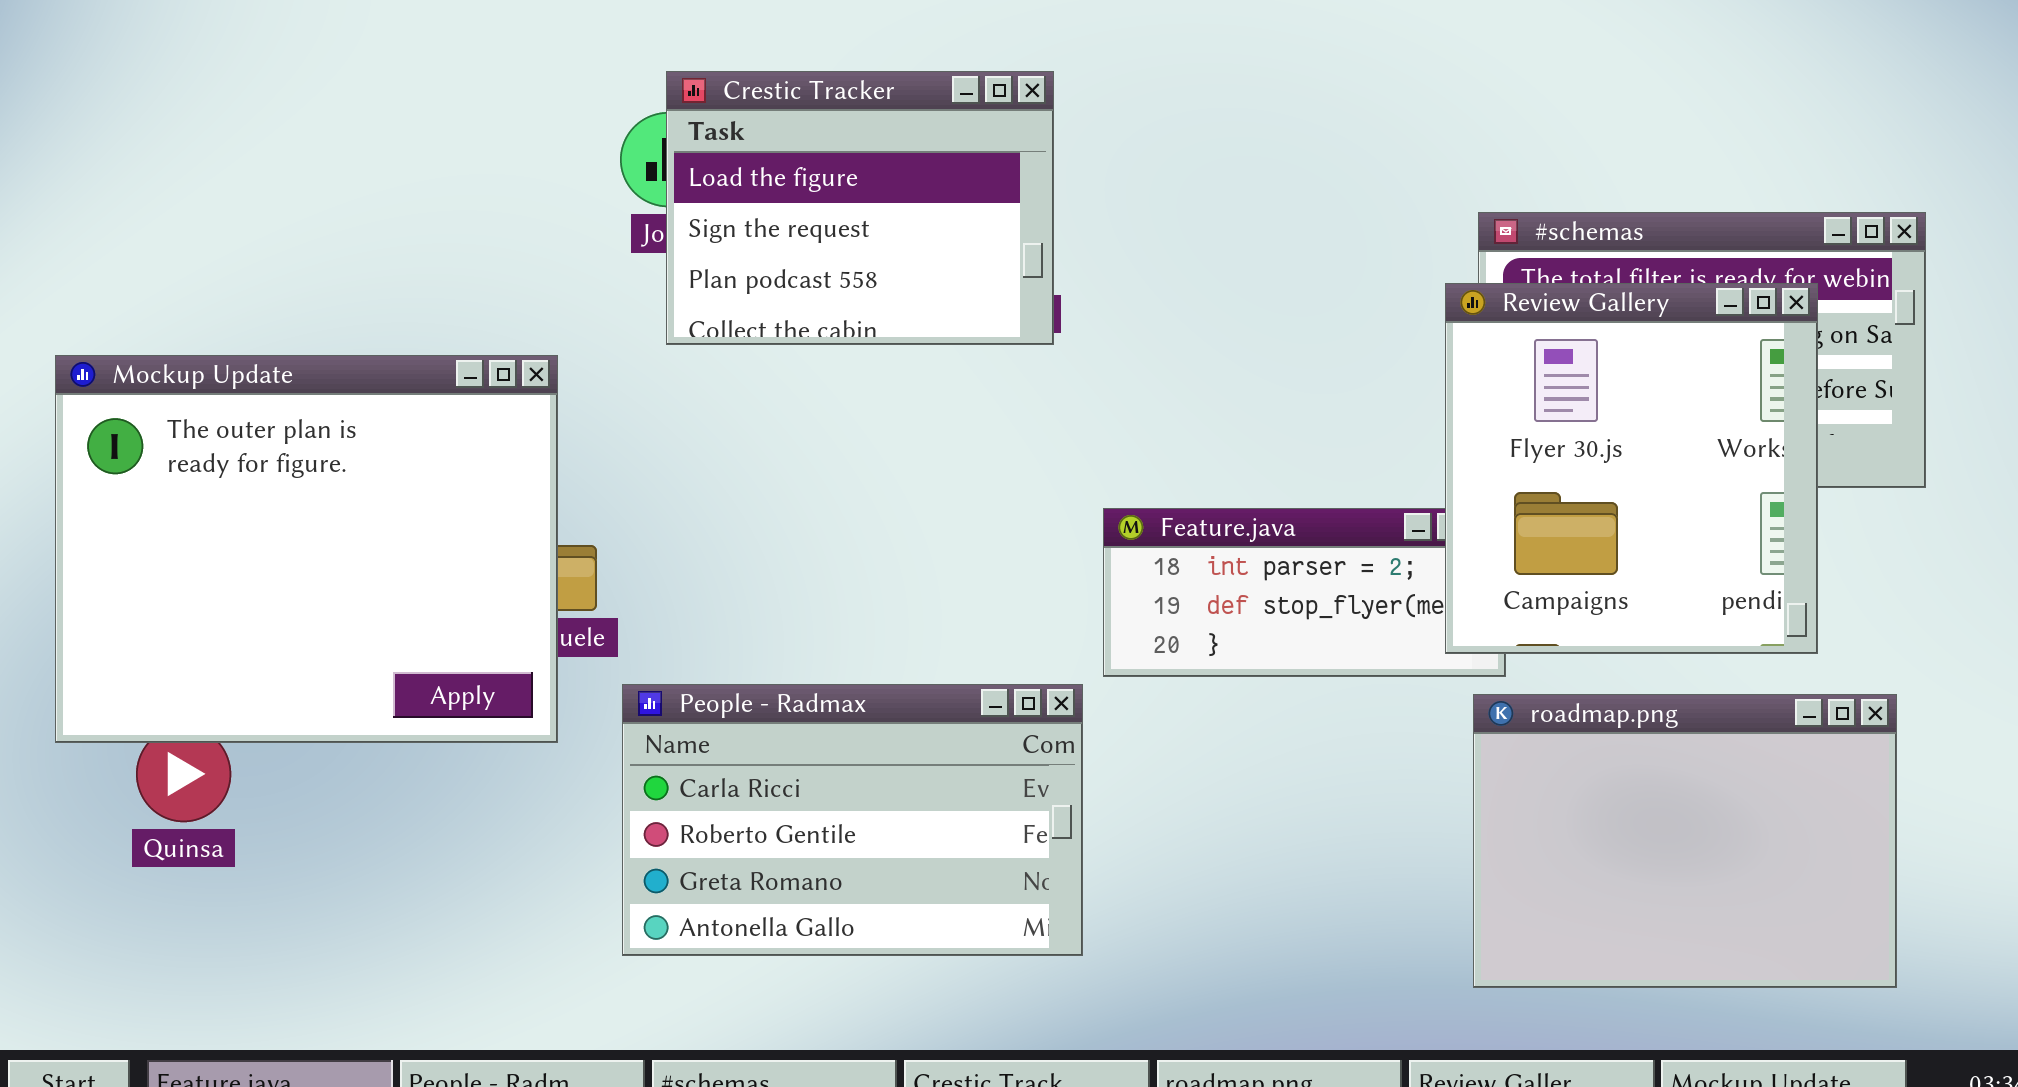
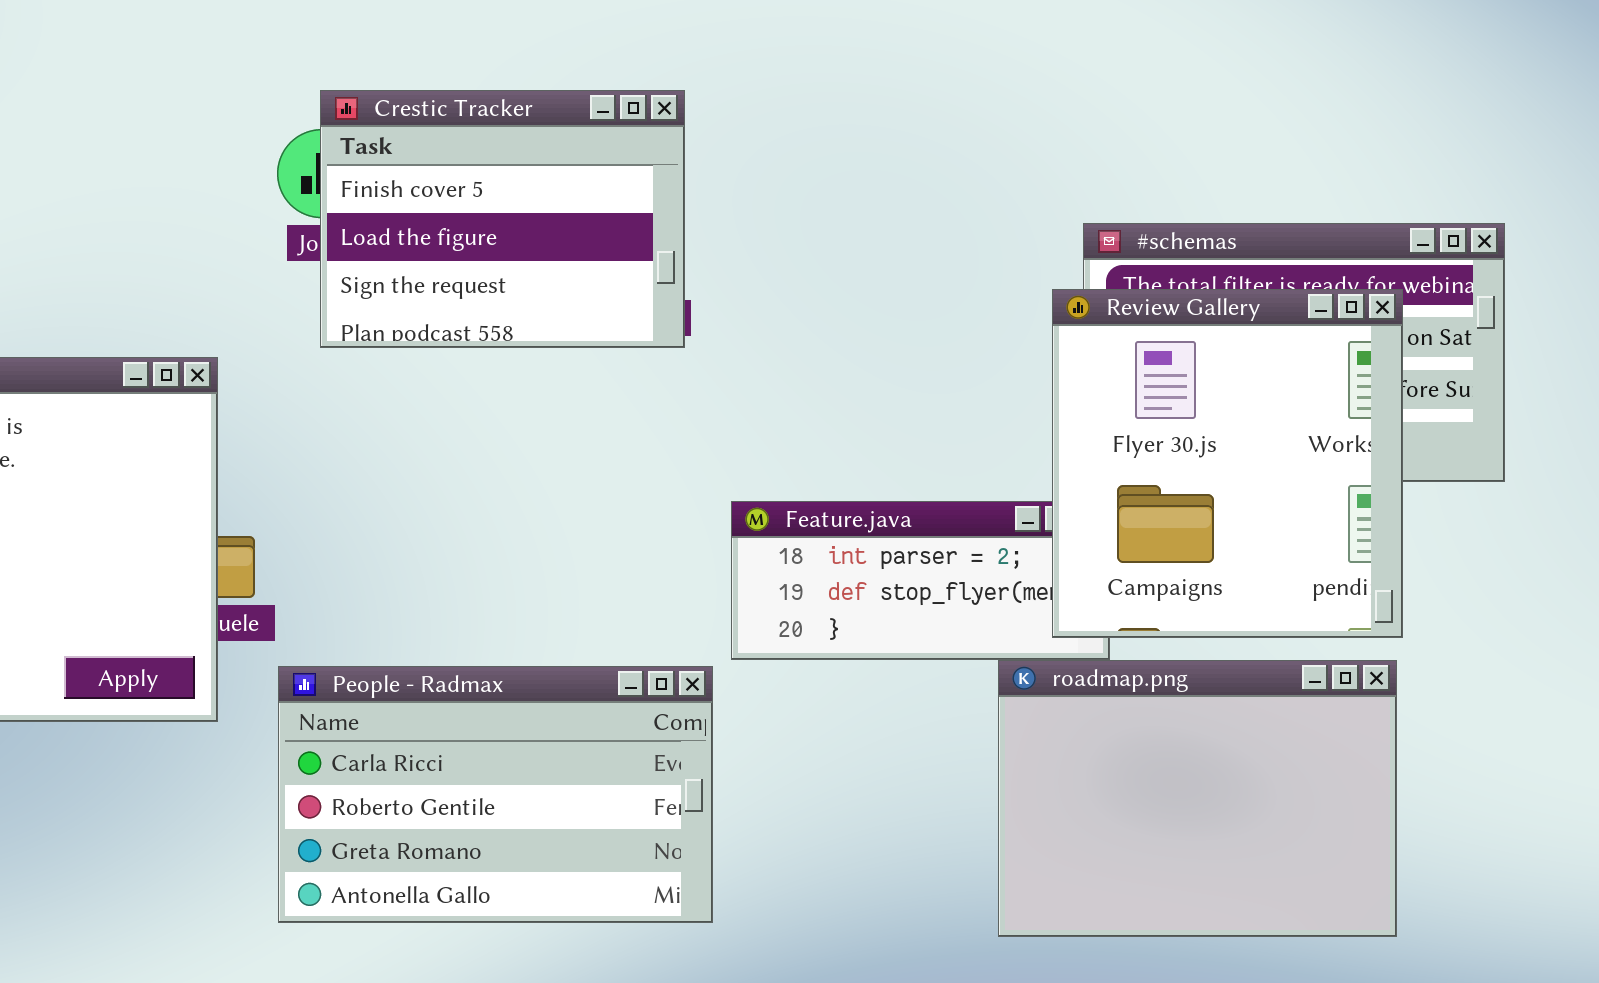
Crestic Tracker: [666,71,1054,345] -> [320,90,685,348], scrolled up 1 row
roadmap.png: [1473,694,1897,988] -> [998,660,1397,937], moved

